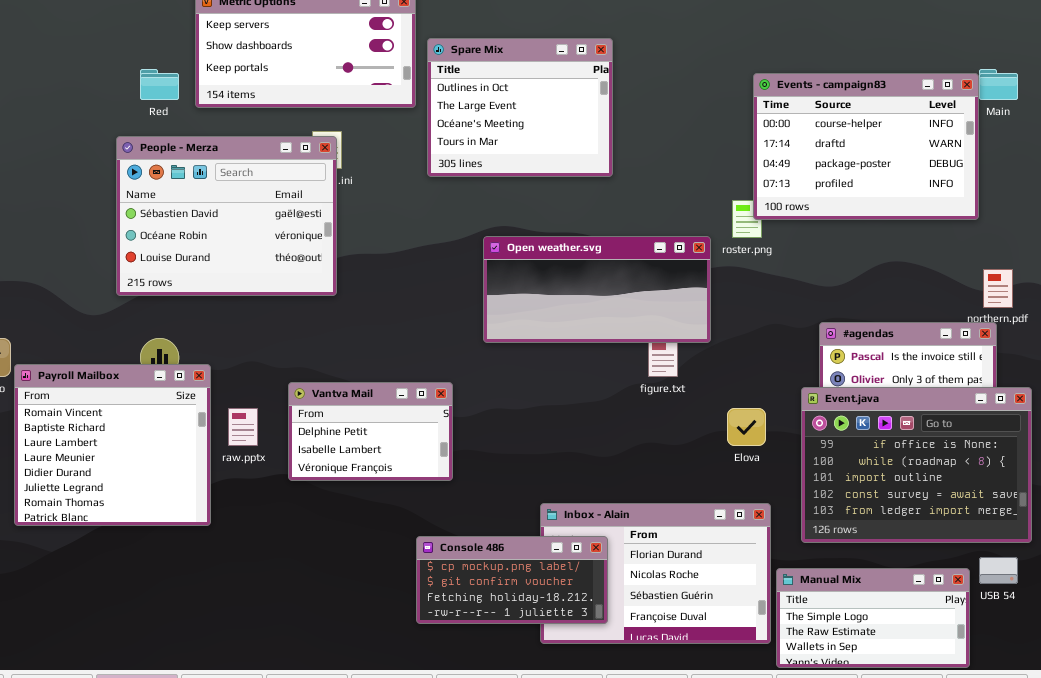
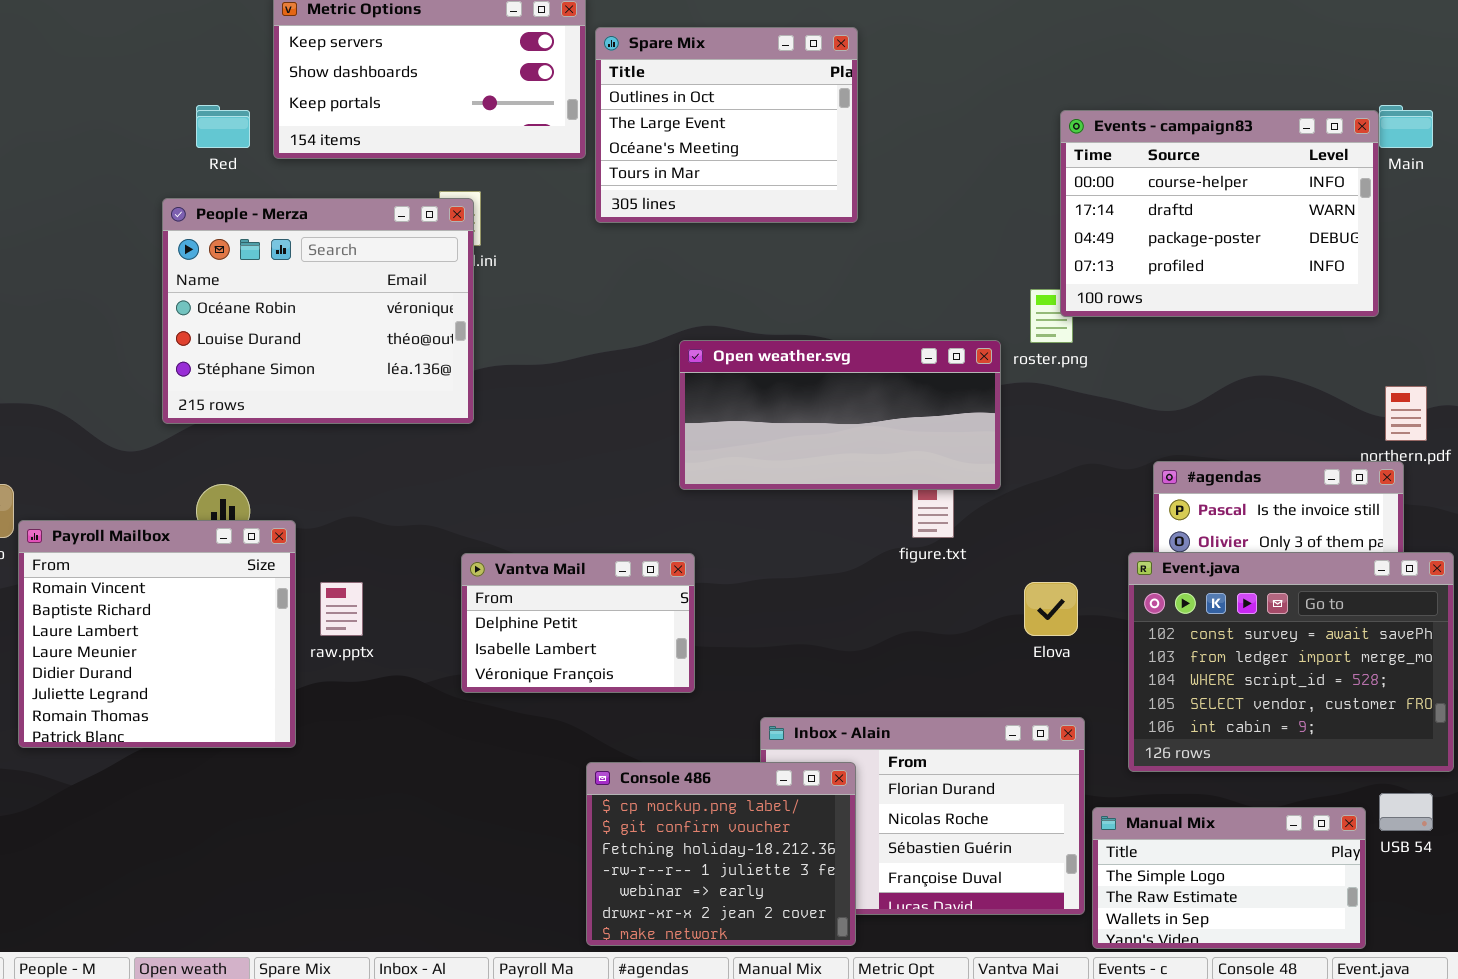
Spare Mix: [427,38,613,177] -> [595,27,858,223], moved
People - Merza: [116,136,337,296] -> [162,198,474,424], scrolled down 1 row
Vantva Mail: [288,382,453,481] -> [461,553,695,693], moved
Event.java: [801,387,1032,543] -> [1128,552,1454,772], scrolled down 3 rows
Console 486: [416,536,608,624] -> [586,762,856,946], resized

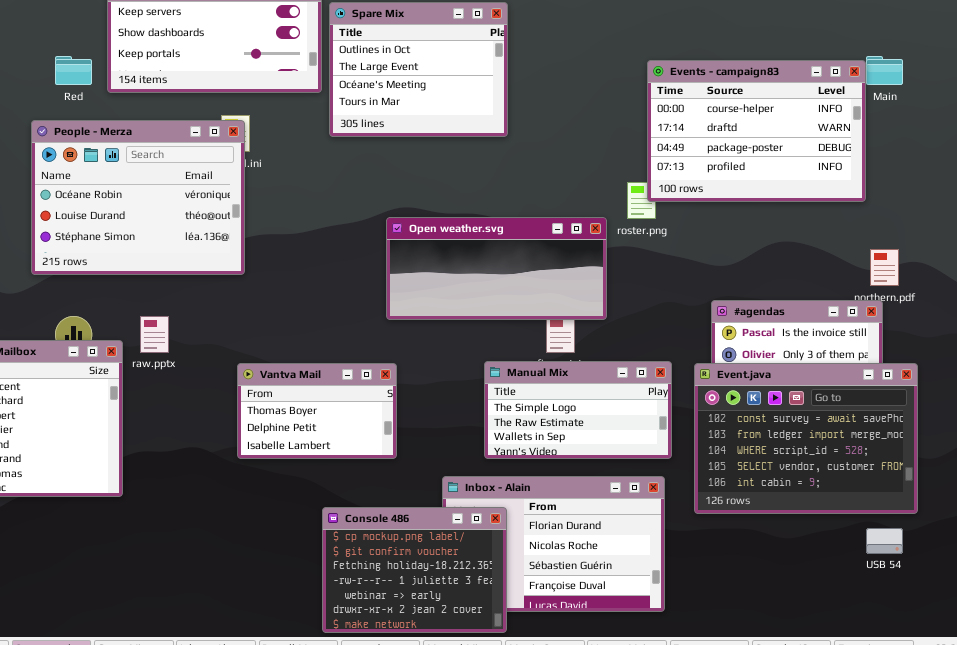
Vantva Mail: [461,553,695,693] -> [237,363,397,459], scrolled up 1 row
raw.pptx: [320,582,363,636] -> [140,316,169,353], moved
Manual Mix: [1092,807,1366,949] -> [484,361,672,459], moved

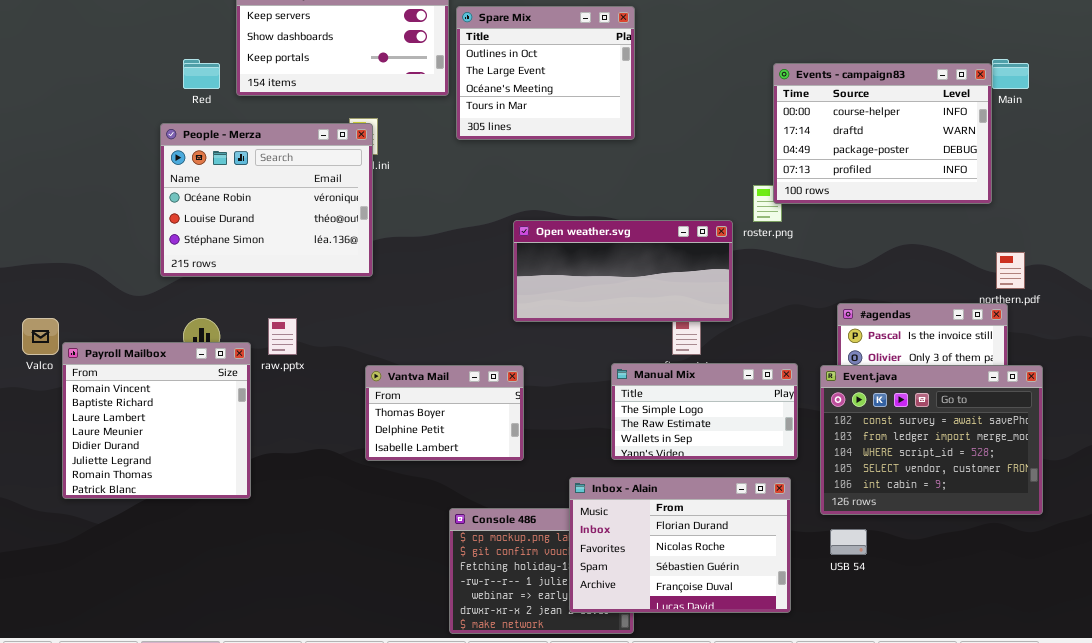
Inbox - Alain: [442,476,665,612] -> [569,477,791,613], raised
USB 54: [866,528,903,554] -> [830,529,867,555], moved

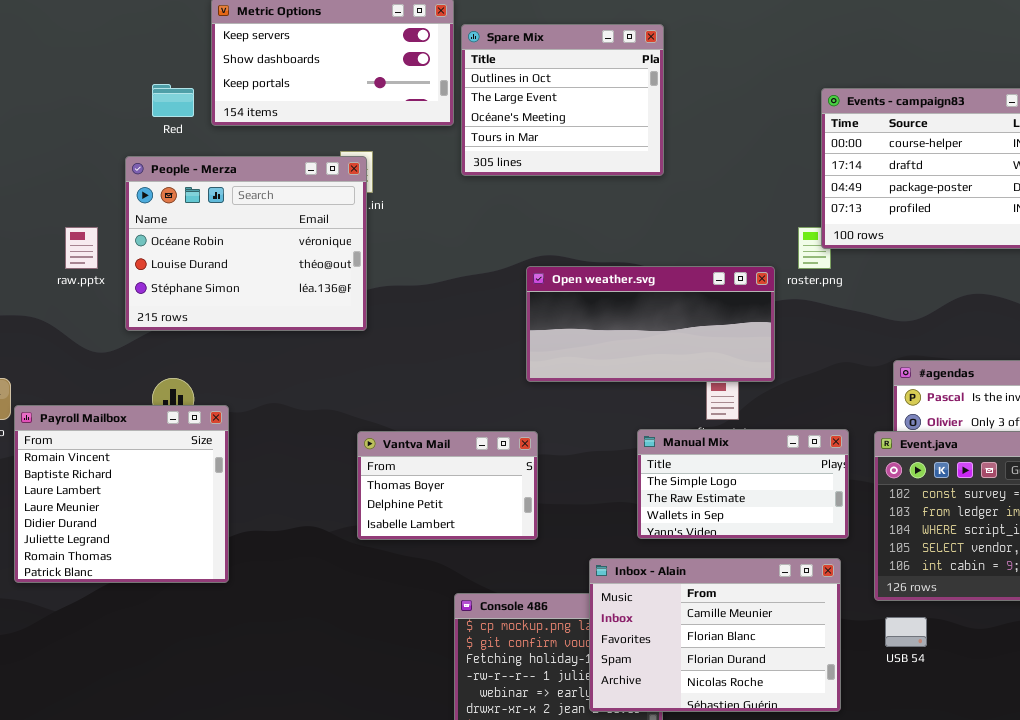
raw.pptx: [268,318,297,355] -> [65,227,98,269], moved
Inbox - Alain: [569,477,791,613] -> [589,558,841,712], scrolled up 2 rows

